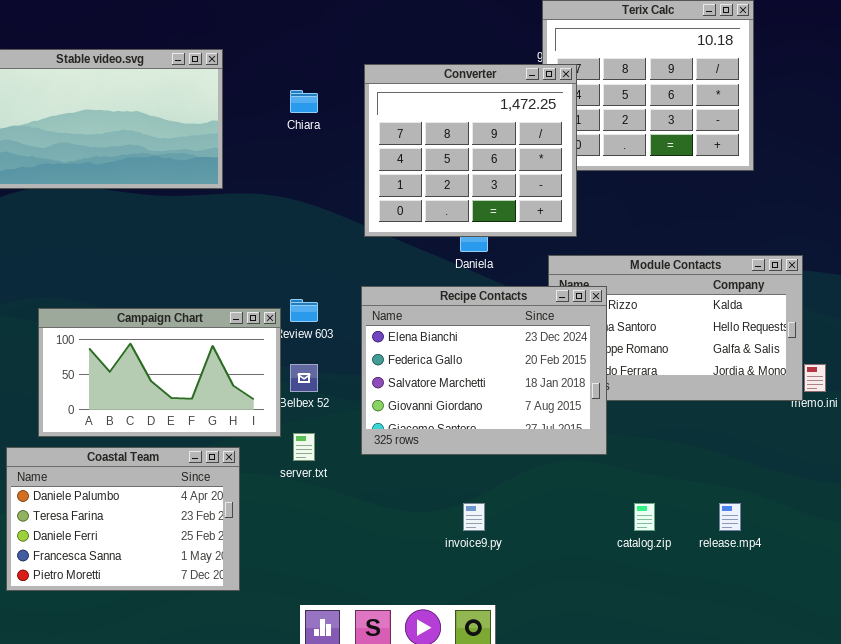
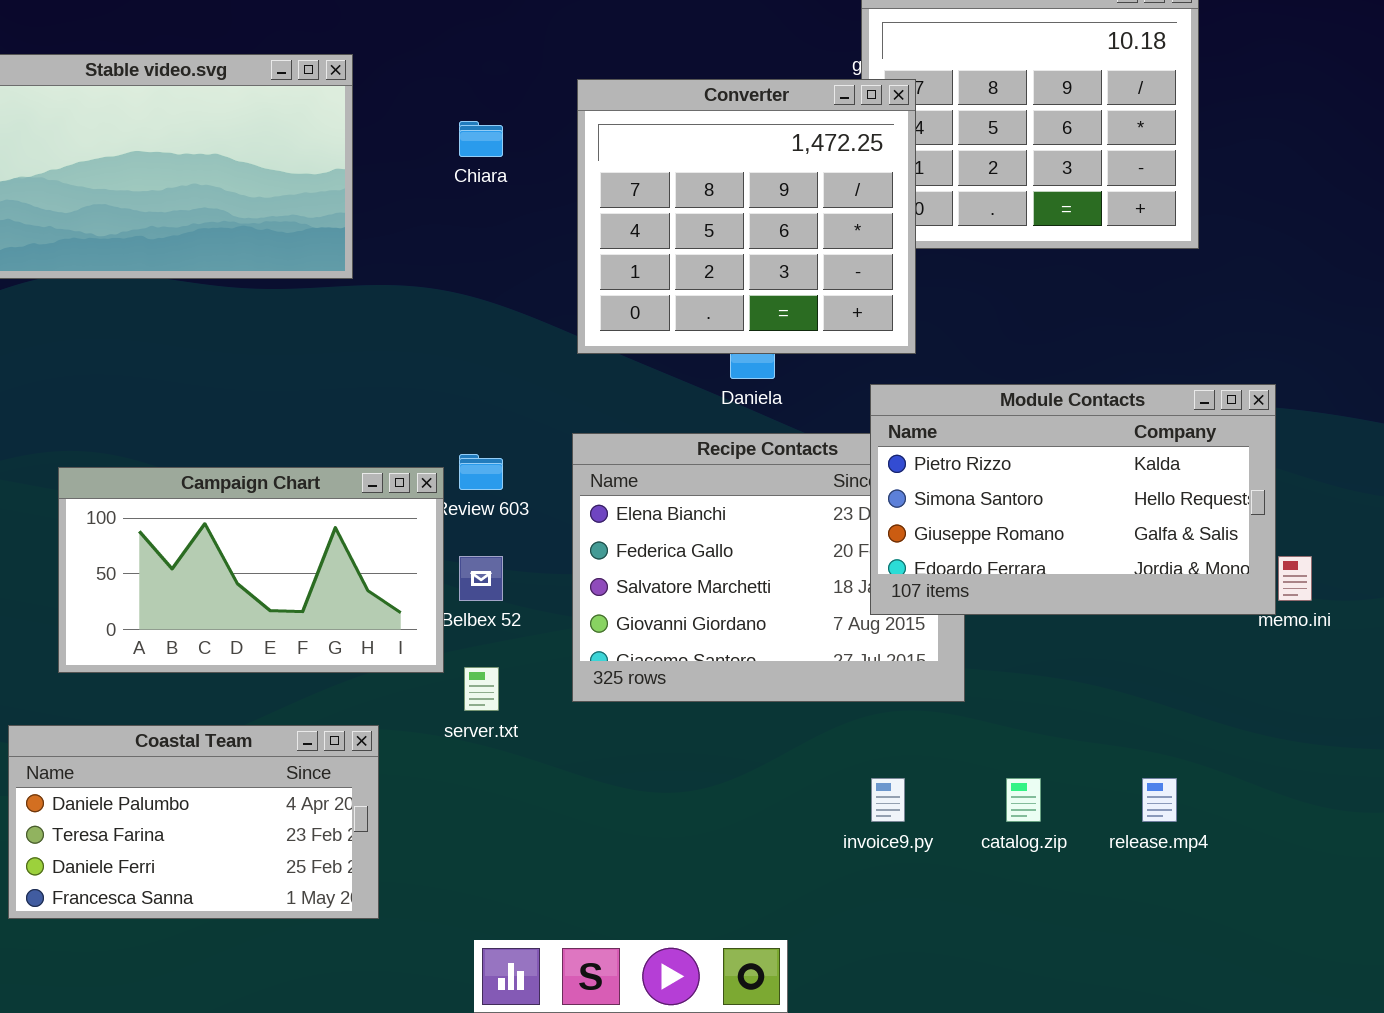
Module Contacts: [548,255,803,401] -> [870,384,1276,615], raised
Coastal Team: [6,447,240,591] -> [8,725,379,919], resized
invoice9.py: [463,503,485,531] -> [871,778,905,822], moved

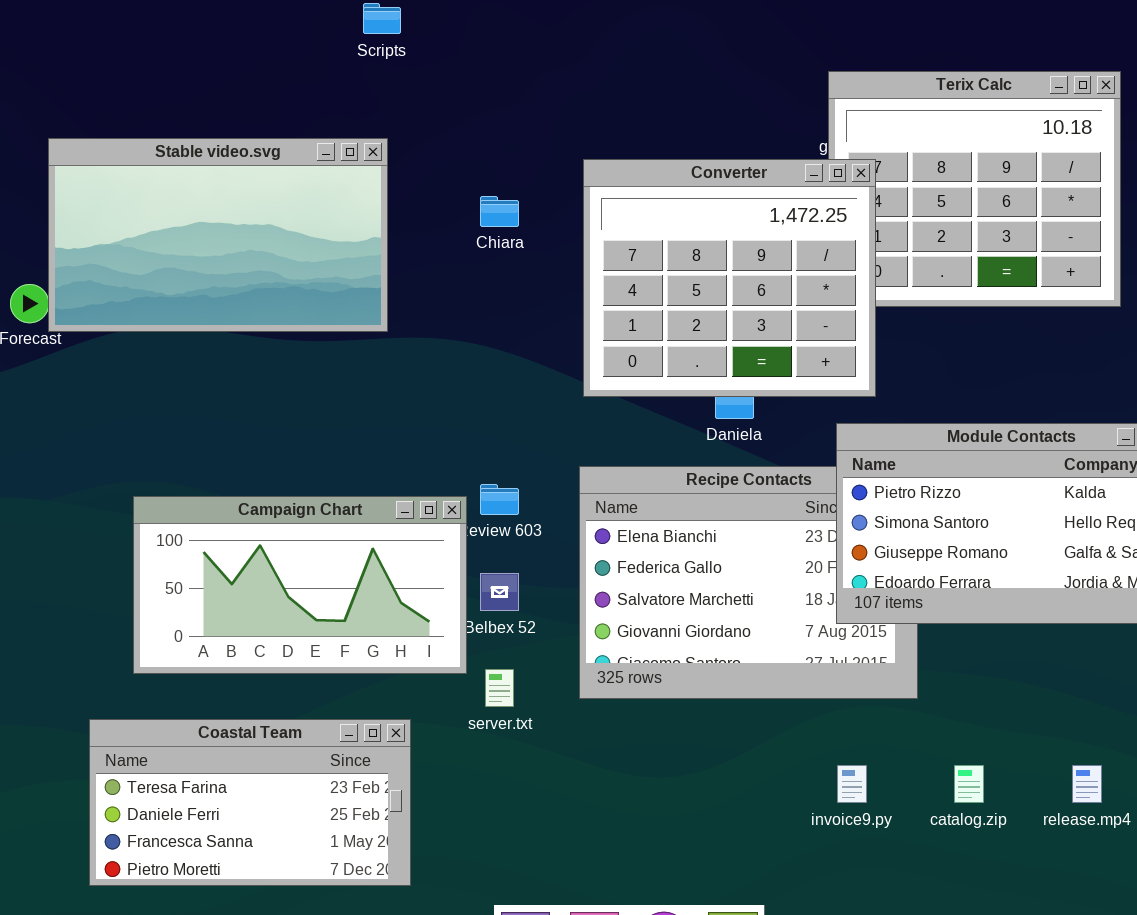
Coastal Team: [8,725,379,919] -> [89,719,411,886], scrolled down 1 row

